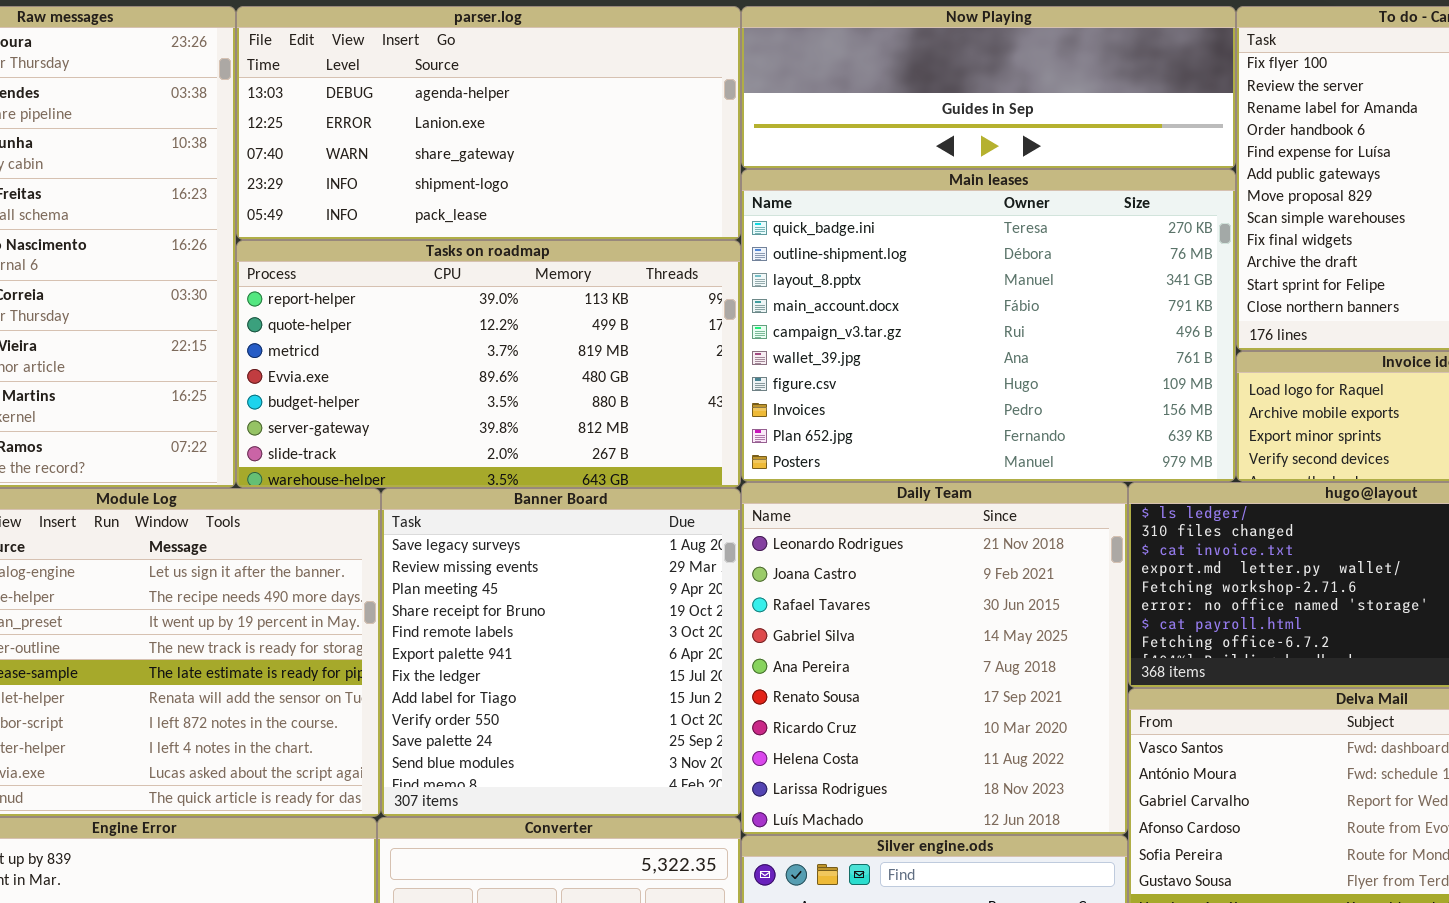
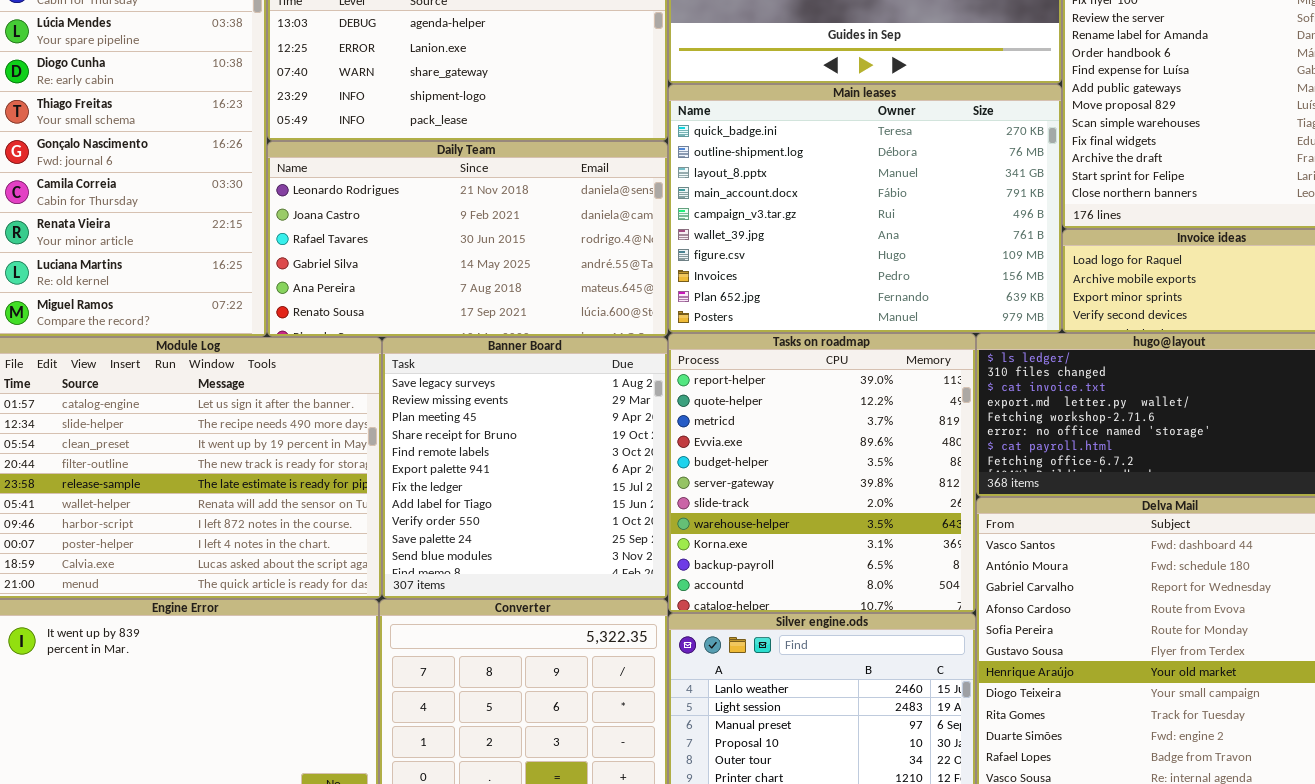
Tasks on roadmap: [236,240,741,488] -> [668,333,976,613], moved, resized
Daily Team: [741,482,1128,835] -> [267,141,668,337], moved, resized

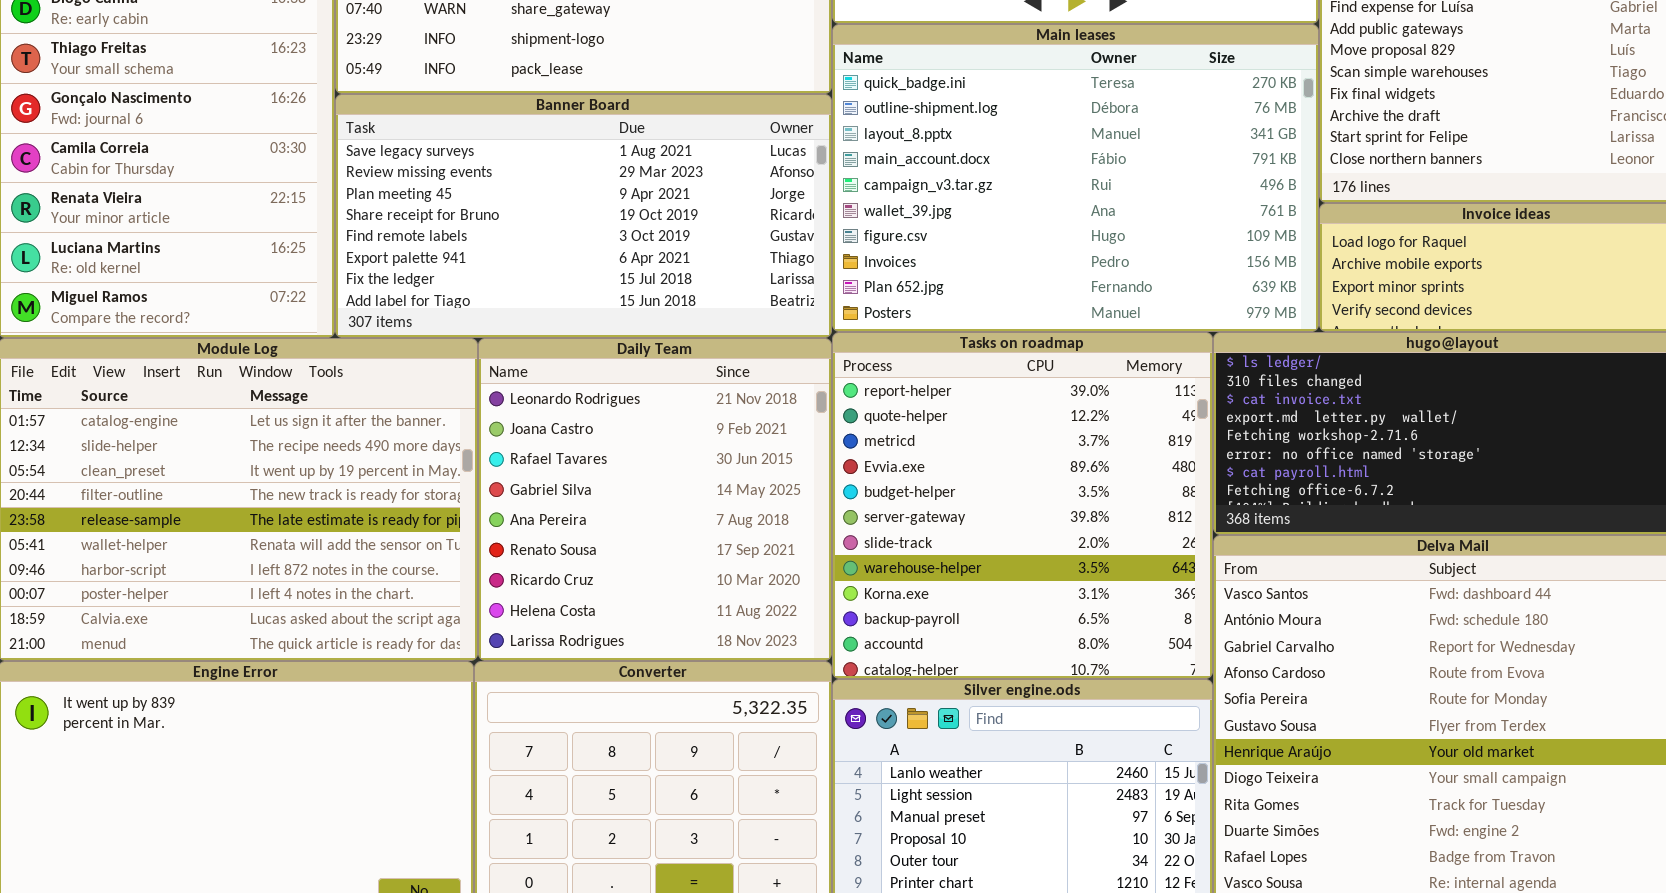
Daily Team: [267,141,668,337] -> [478,338,832,661], moved, resized
Banner Board: [382,337,668,599] -> [335,94,832,338], moved, resized

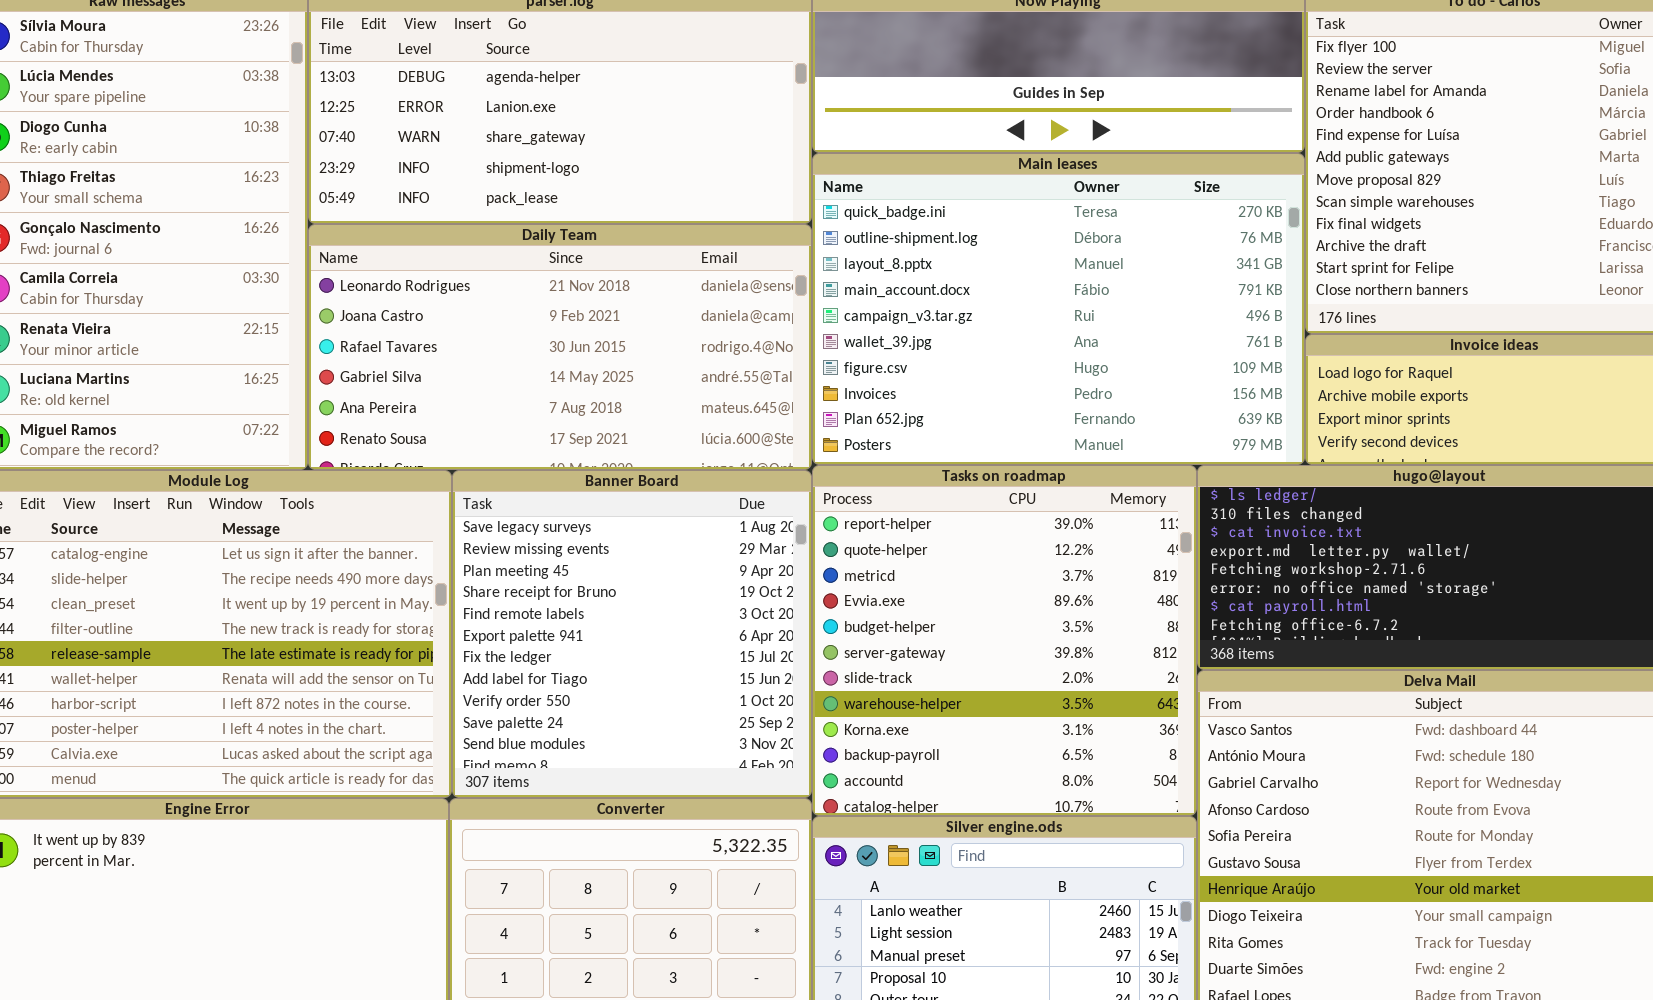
Banner Board: [335,94,832,338] -> [452,470,812,798], moved, resized
Daily Team: [478,338,832,661] -> [308,224,812,470], moved, resized

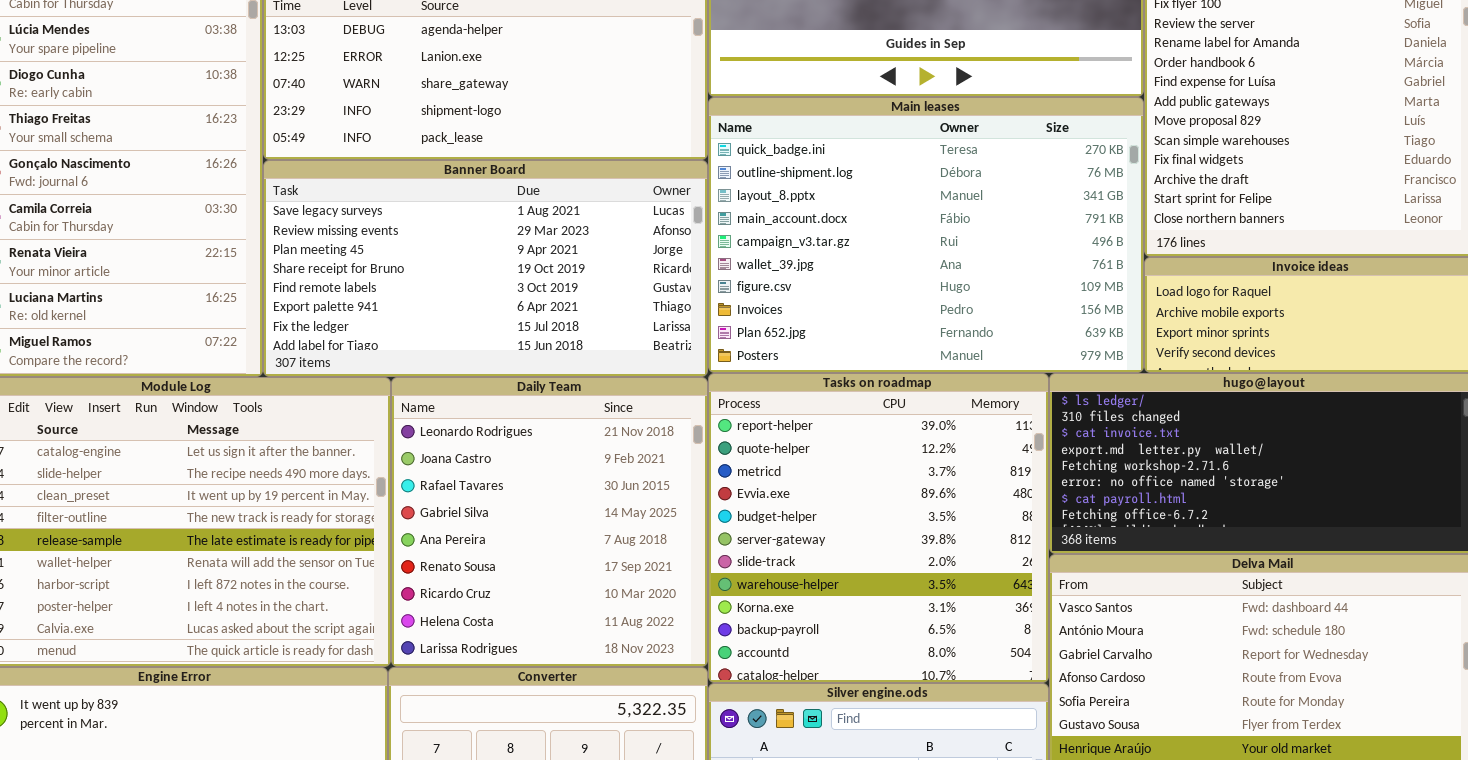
Daily Team: [308,224,812,470] -> [391,377,708,667], moved, resized
Banner Board: [452,470,812,798] -> [263,160,708,377], moved, resized

